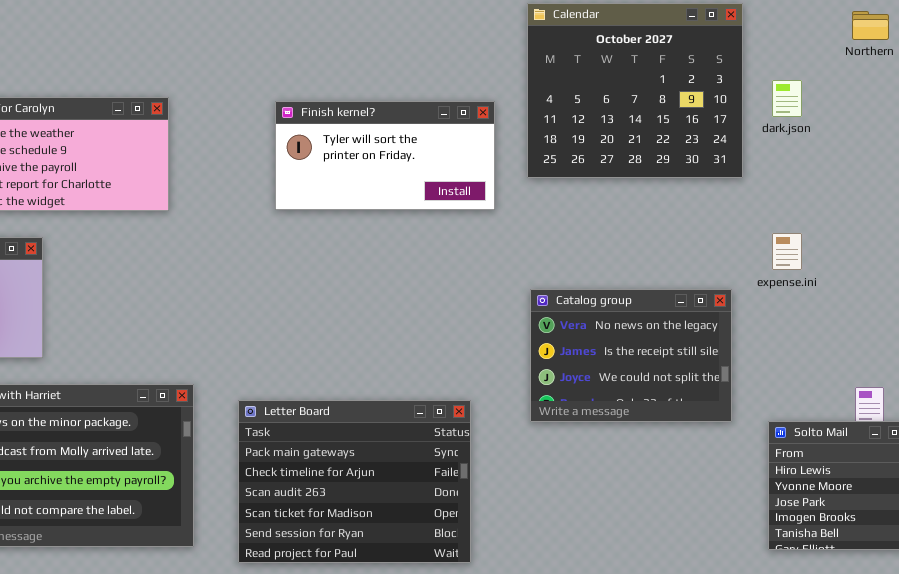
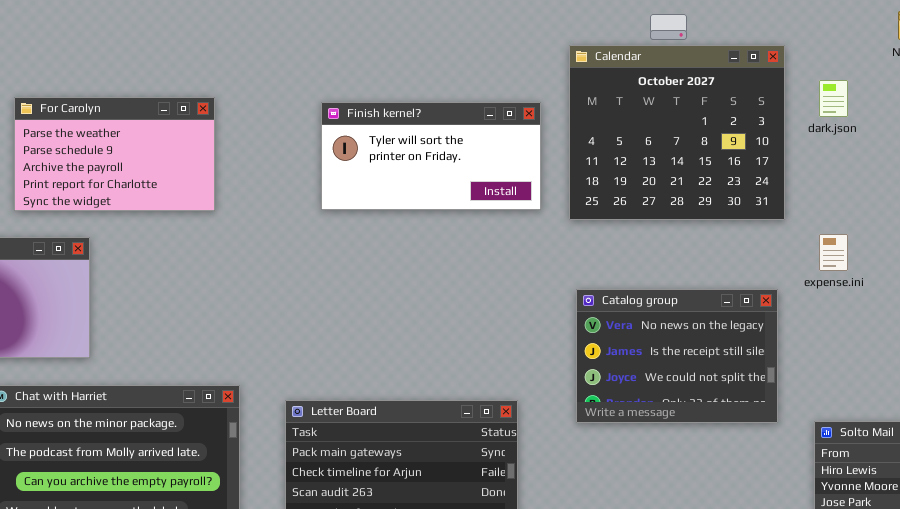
Calendar: [527,3,743,178] -> [569,45,785,220], moved

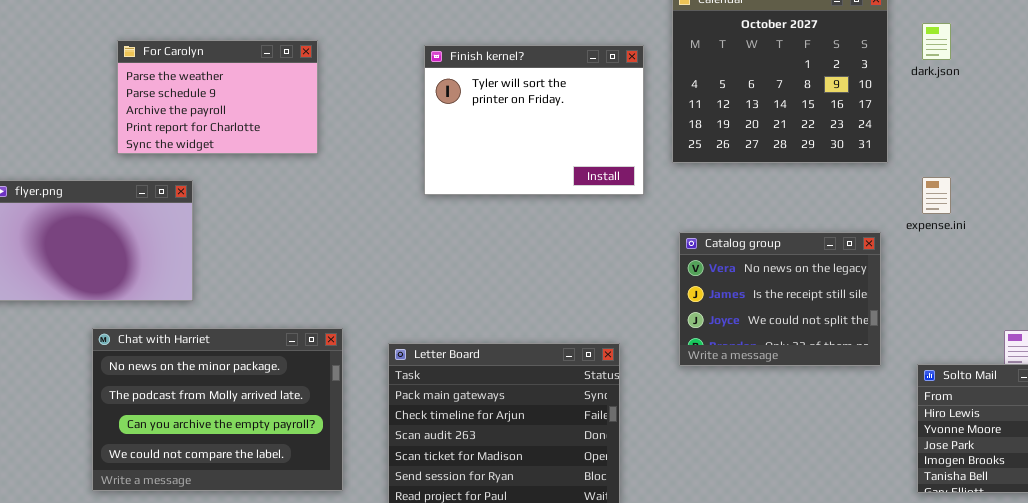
Finish kernel?: [321,102,541,210] -> [424,45,644,195], resized

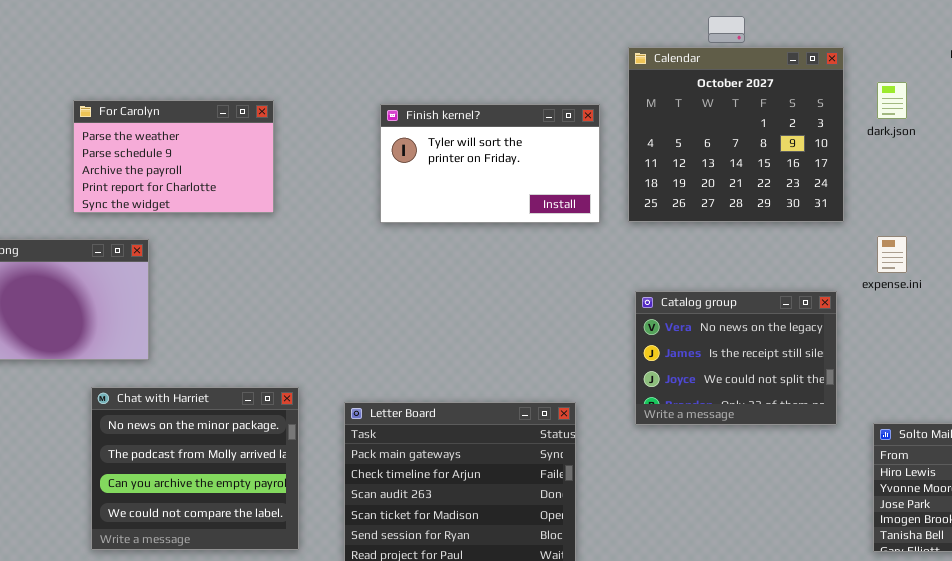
Finish kernel?: [424,45,644,195] -> [380,104,600,223], resized
Chat with Harriet: [92,328,343,491] -> [91,387,299,550], resized

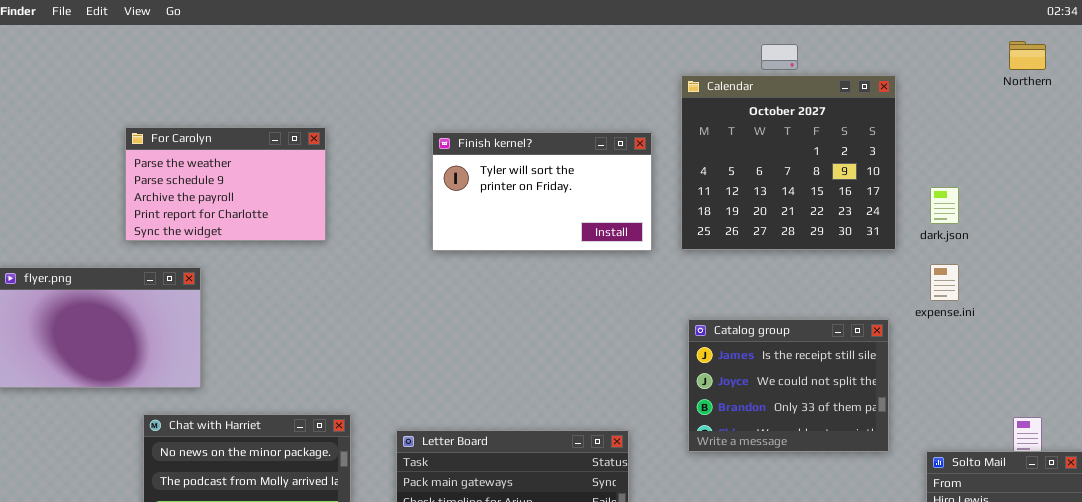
dark.json: [877,82,907,119] -> [930,187,959,224], moved
Catalog group: [635,291,837,425] -> [688,319,889,452], scrolled down 1 row

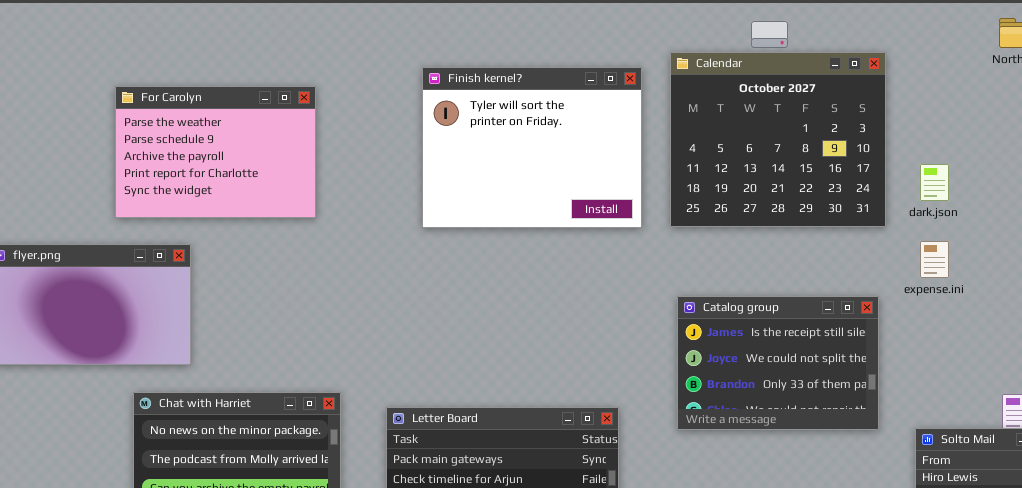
For Carolyn: [125,127,326,241] -> [115,86,316,218], resized
Finish kernel?: [432,132,652,251] -> [422,67,642,228], resized

